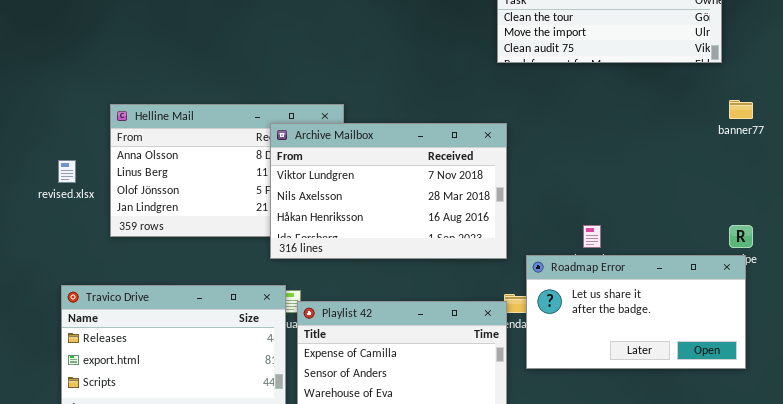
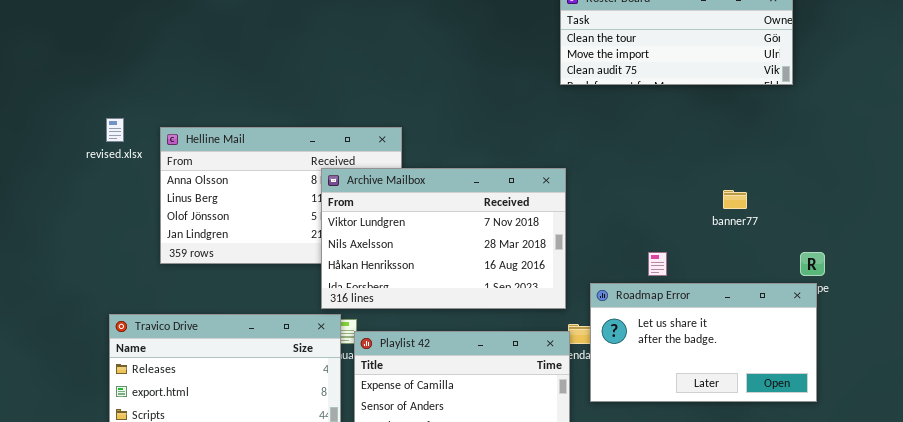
banner77: [729,100,753,119] -> [723,190,747,209], moved
Archive Mailbox: [270,123,507,259] -> [321,168,566,309], moved
revised.xlsx: [58,160,76,183] -> [106,118,124,142], moved

